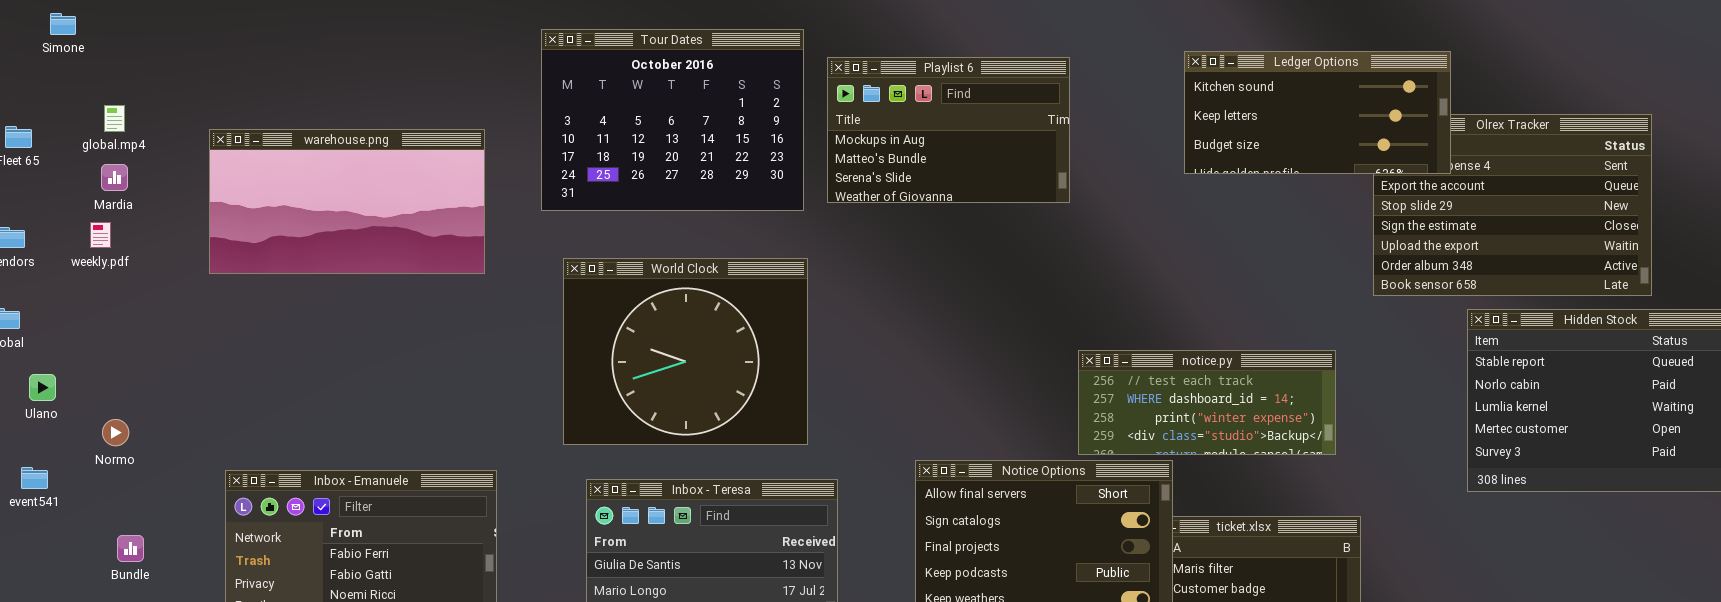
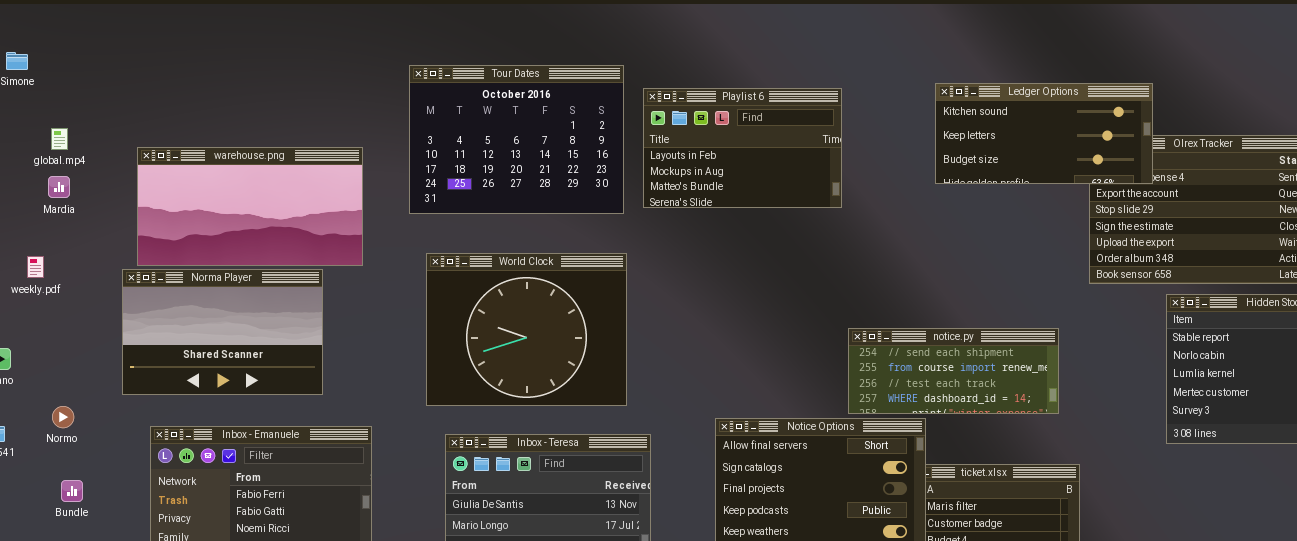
Playlist 6: [827,57,1070,203] -> [643,88,842,208], scrolled up 1 row
weekly.pdf: [90,222,111,248] -> [27,256,44,278], moved
Norma Player: none -> [122,269,323,395], opened
notice.py: [1078,350,1336,455] -> [848,328,1059,414], scrolled up 2 rows
Normo: [102,419,129,446] -> [52,406,74,428], moved

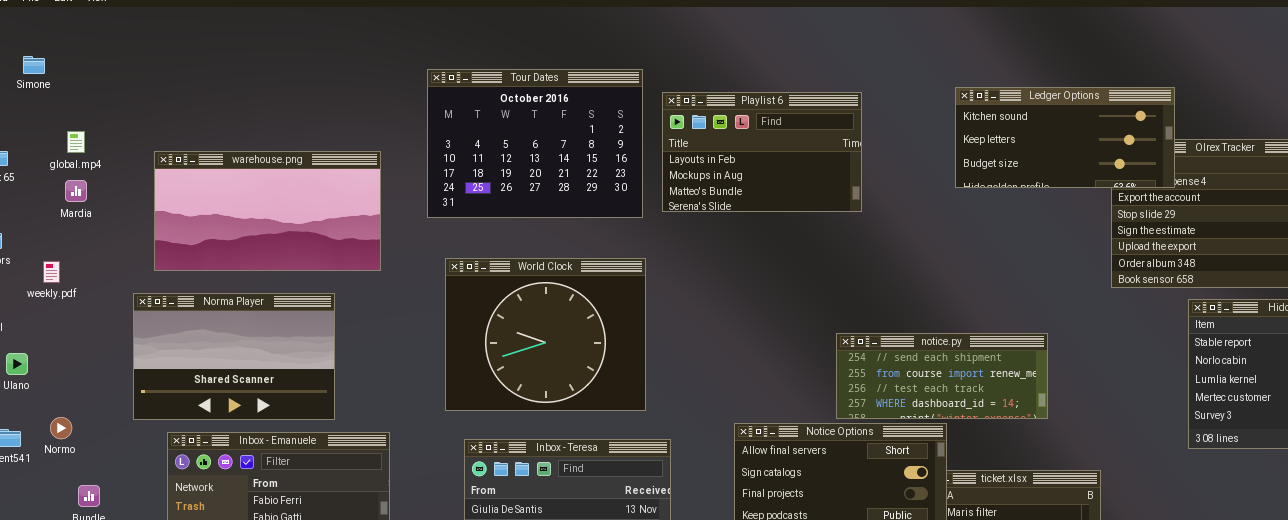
Norma Player: [122,269,323,395] -> [133,293,335,420], moved
notice.py: [848,328,1059,414] -> [836,333,1048,419], moved
Normo: [52,406,74,428] -> [50,417,72,439], moved

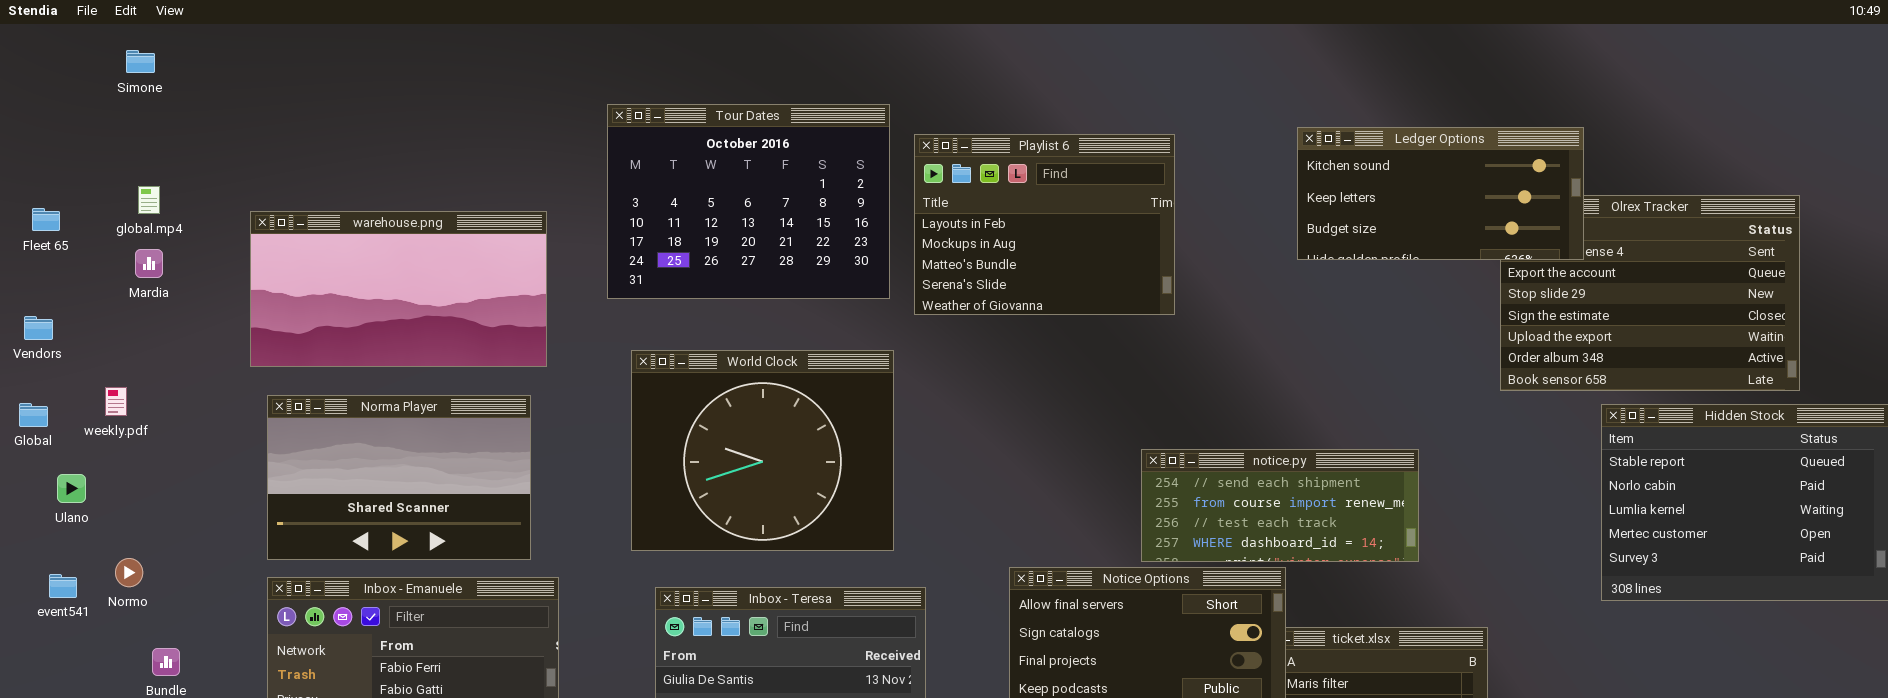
Simone: [23,56,45,74] -> [126,50,155,73], moved
Playlist 6: [662,92,862,212] -> [914,134,1175,315], resized
weekly.pdf: [43,261,60,283] -> [105,387,127,416], moved
Norma Player: [133,293,335,420] -> [267,395,531,560], moved

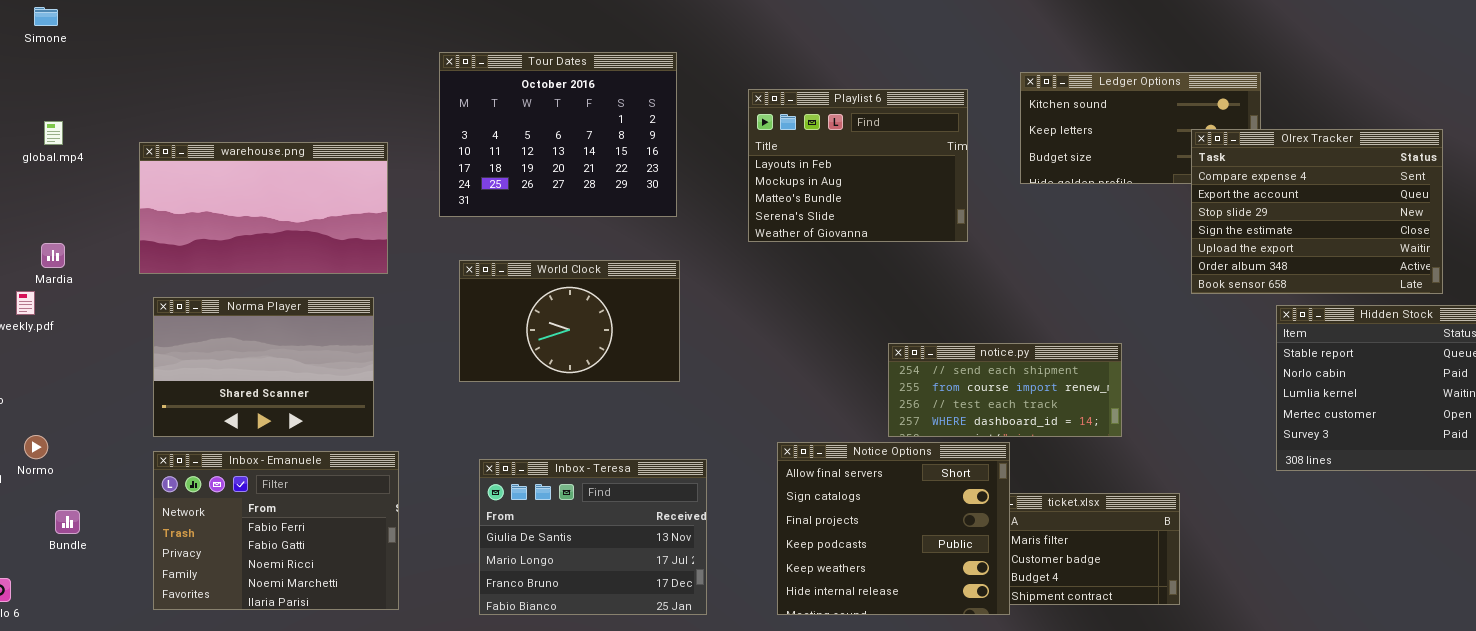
Playlist 6: [914,134,1175,315] -> [748,89,968,242], moved
Olrex Tracker: [1500,195,1800,391] -> [1191,129,1443,294], raised
Mardia: [135,249,163,278] -> [41,243,65,268], moved
World Clock: [631,350,894,551] -> [459,260,680,382], resized

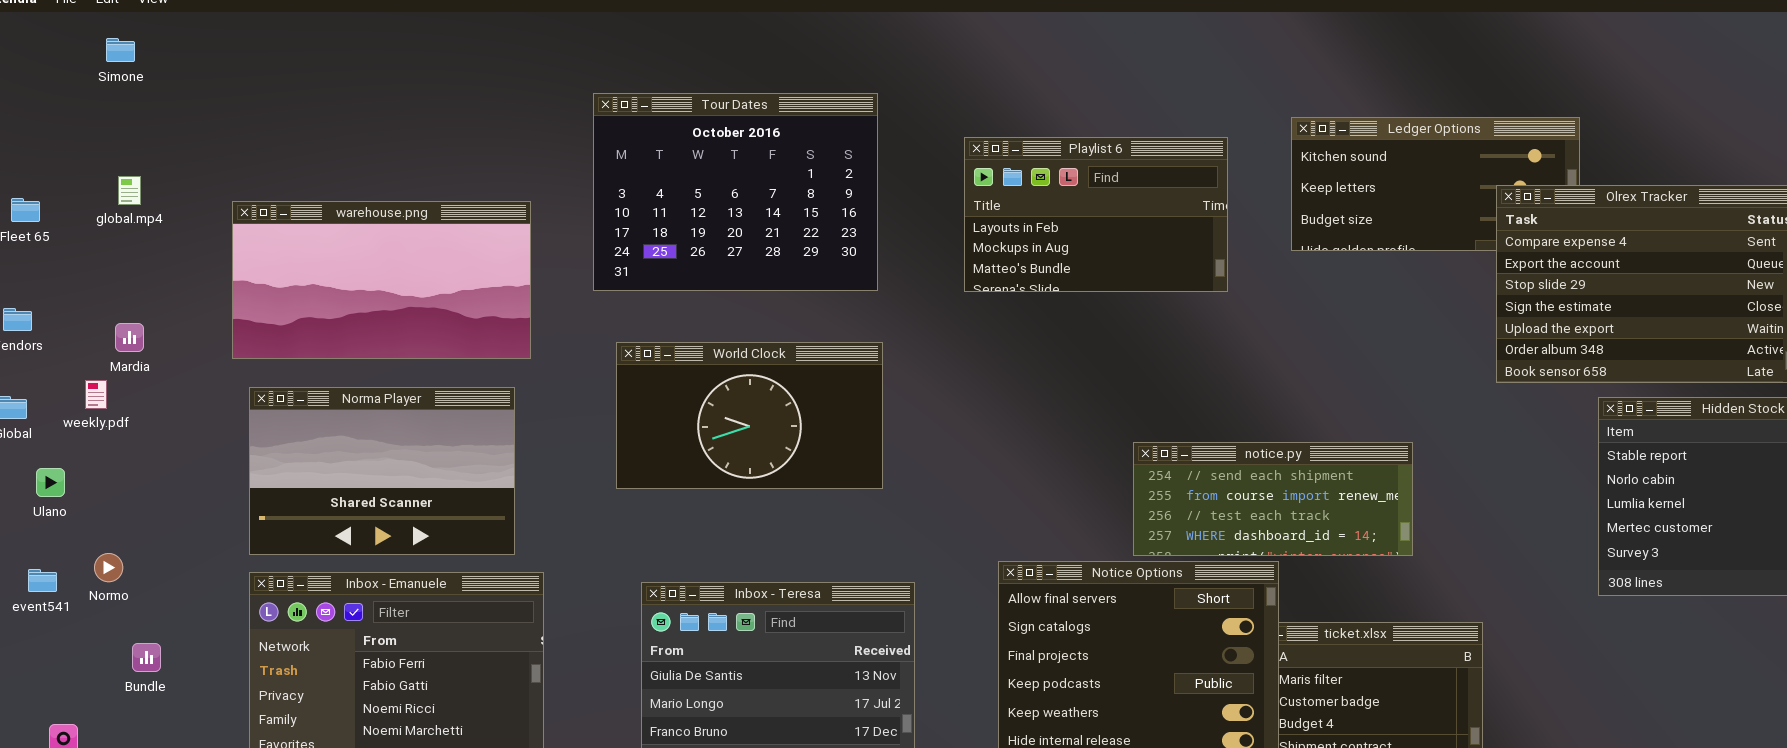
Playlist 6: [748,89,968,242] -> [964,137,1228,292], resized

